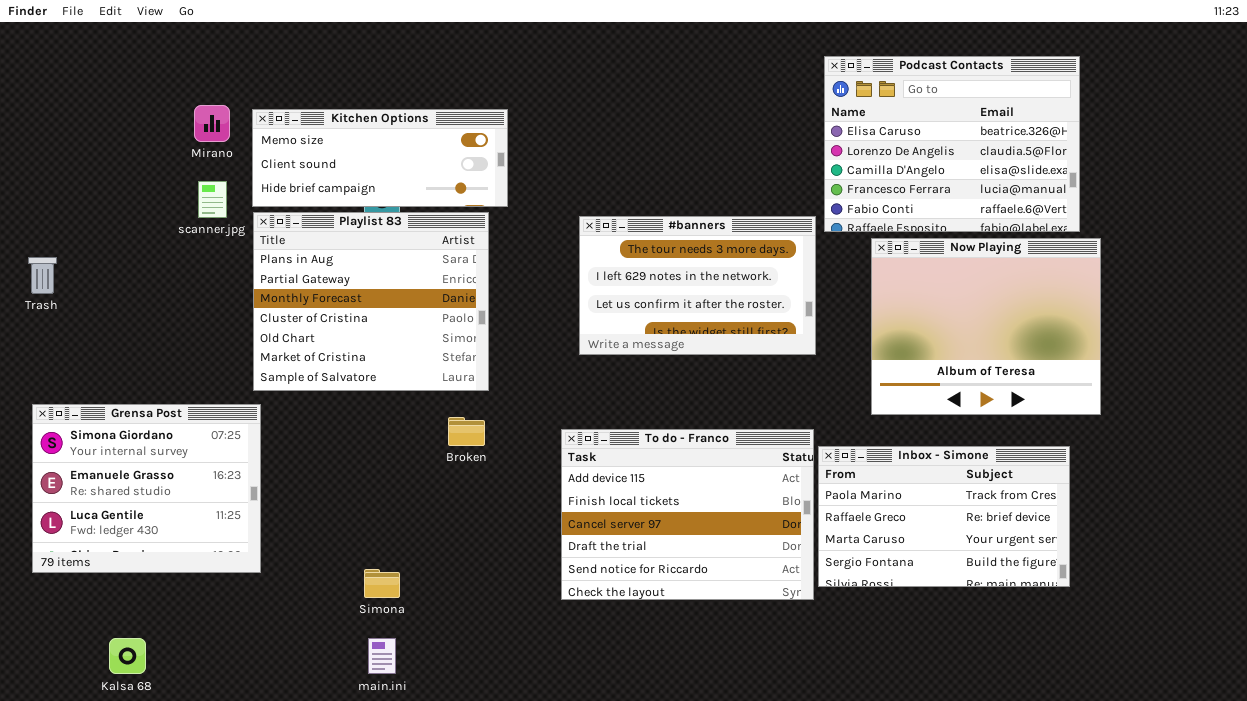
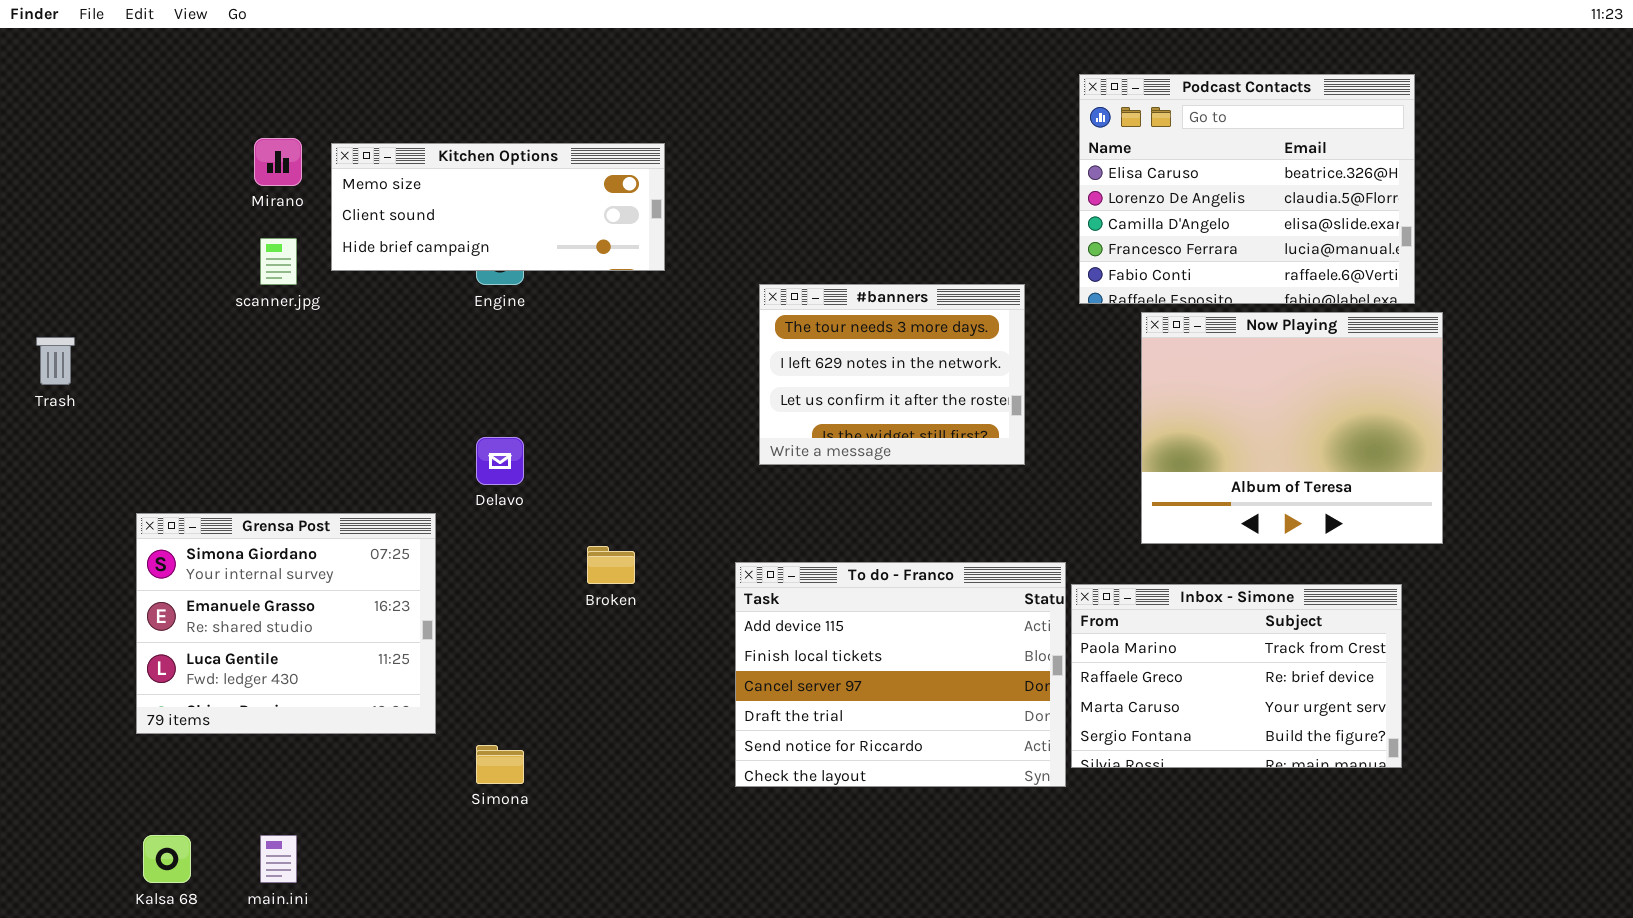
Playlist 83: [253,212,489,391] -> none, closed
#banners: [579,216,816,355] -> [759,284,1025,465], resized
Grensa Post: [32,404,261,573] -> [136,513,436,734], moved
main.ini: [368,638,396,674] -> [260,835,297,883], moved

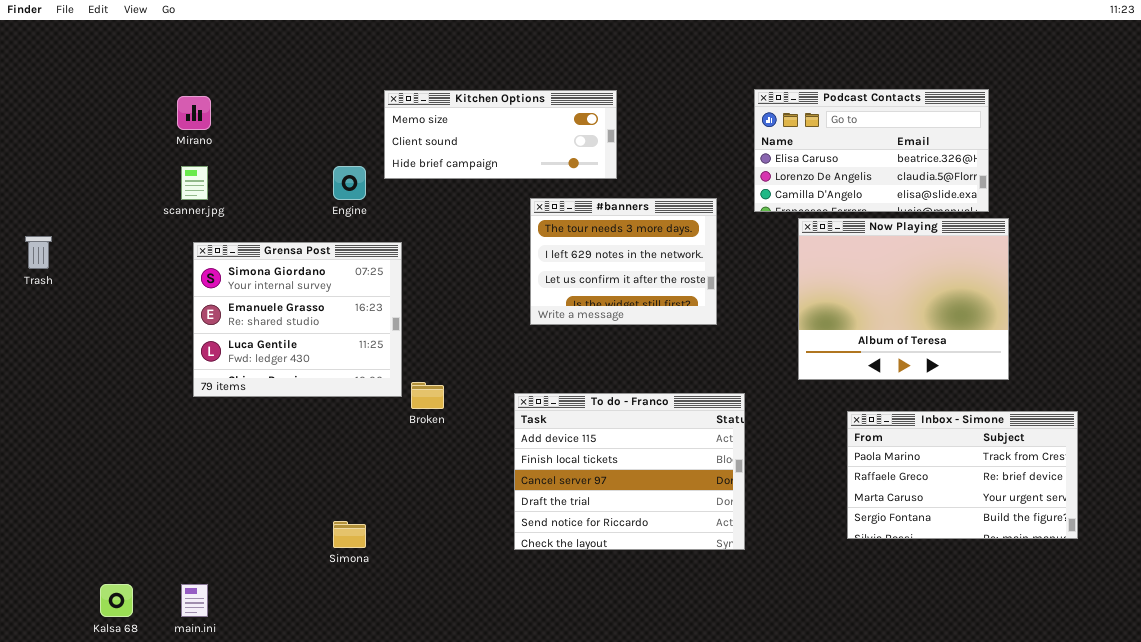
Podcast Contacts: [1079,74,1415,304] -> [754,89,989,212], resized
Kitchen Options: [331,143,665,271] -> [384,90,617,179], moved
Grensa Post: [136,513,436,734] -> [193,242,402,397], moved
Inbox - Simone: [1071,584,1402,768] -> [847,411,1078,539], moved

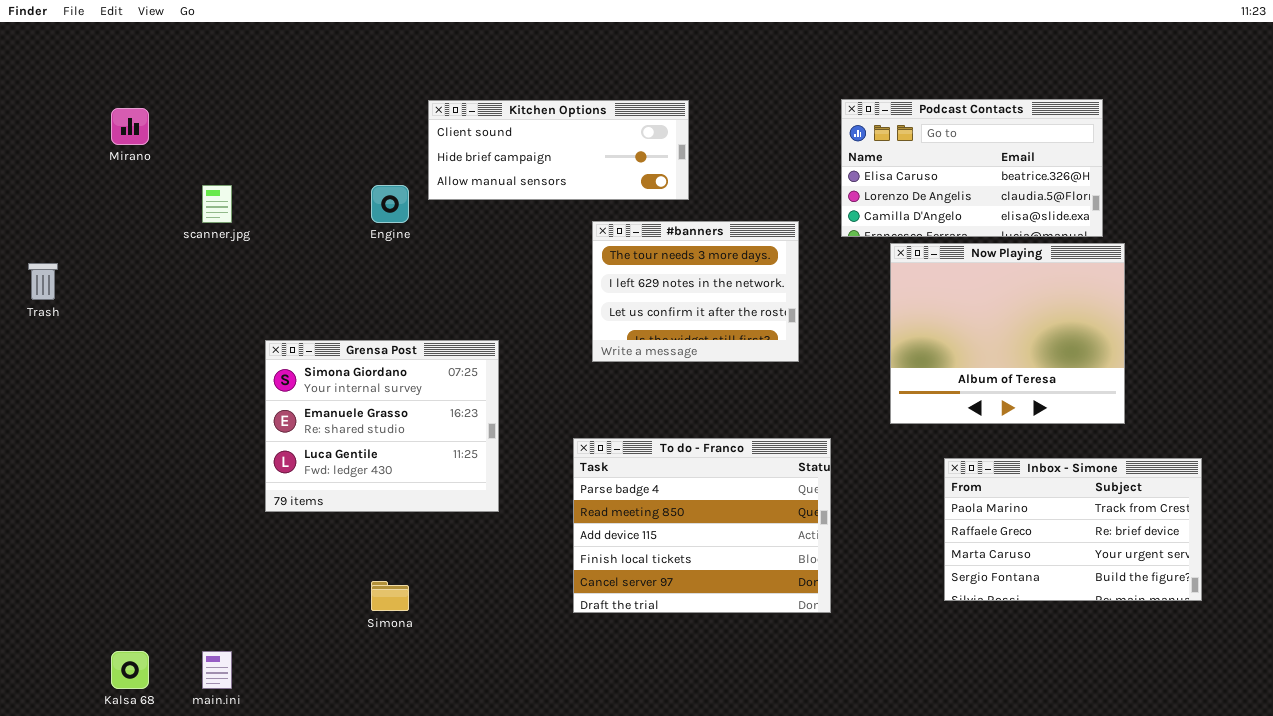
Kitchen Options: [384,90,617,179] -> [428,100,689,200], scrolled down 1 row
Mirano: [177,96,211,130] -> [111,108,149,145], moved
Grensa Post: [193,242,402,397] -> [265,340,499,512], moved
To do - Franco: [514,393,745,550] -> [573,438,831,613], scrolled up 2 rows

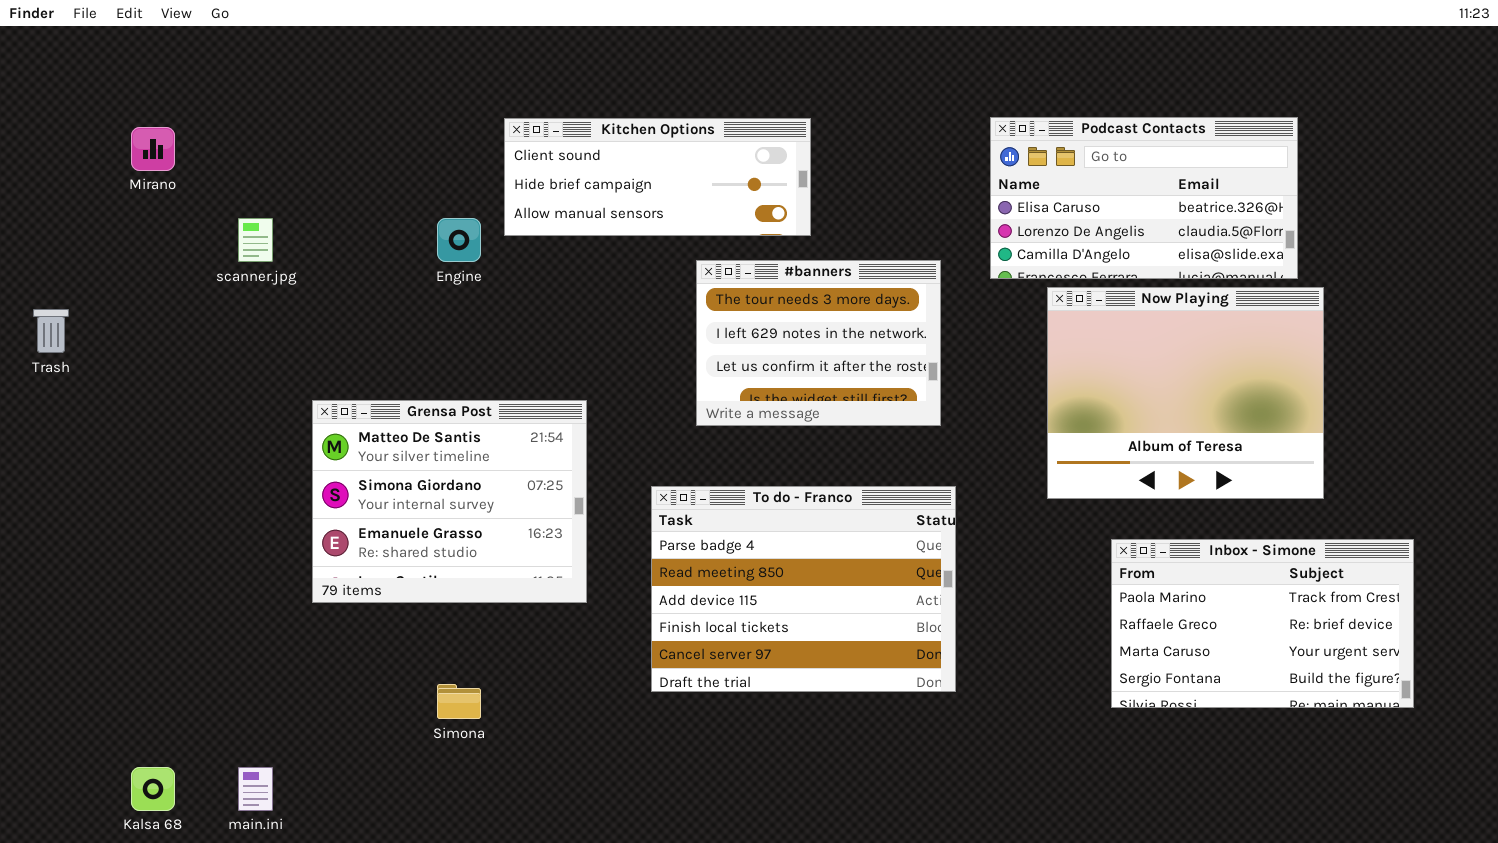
Grensa Post: [265,340,499,512] -> [312,400,587,603], scrolled up 1 row
To do - Franco: [573,438,831,613] -> [651,486,956,692], moved

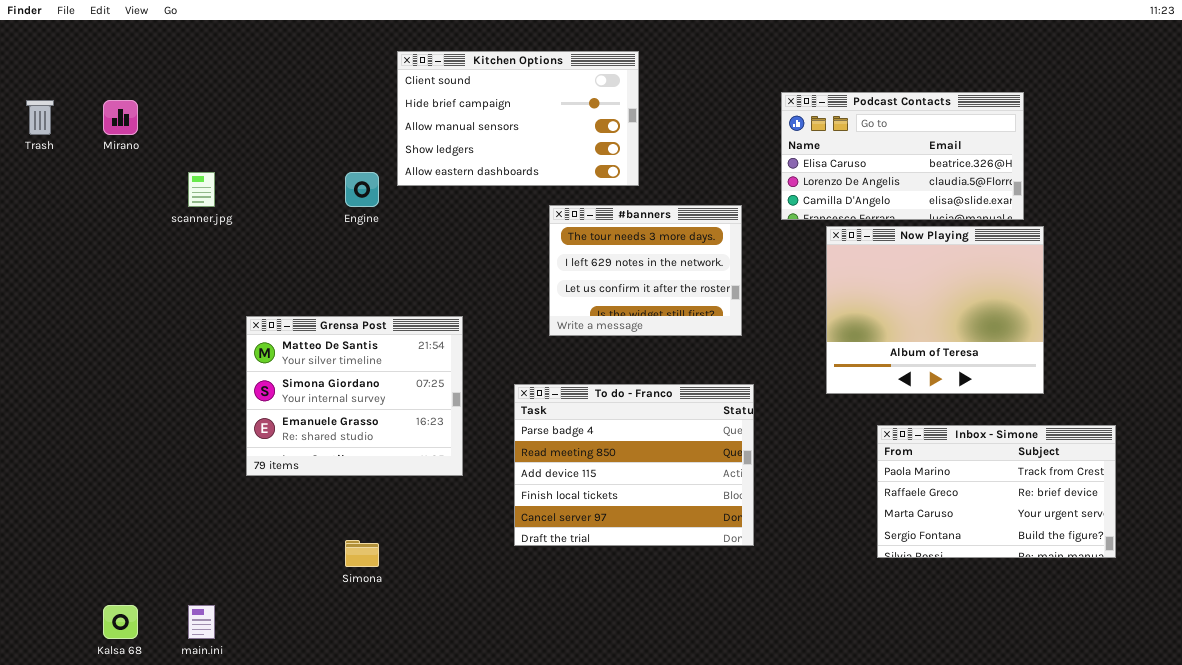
Kitchen Options: [504,118,811,236] -> [397,51,639,186], resized
Trash: [33,309,69,353] -> [26,100,54,135], moved

